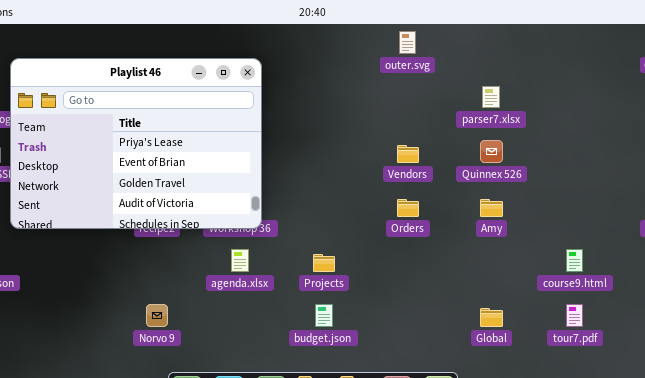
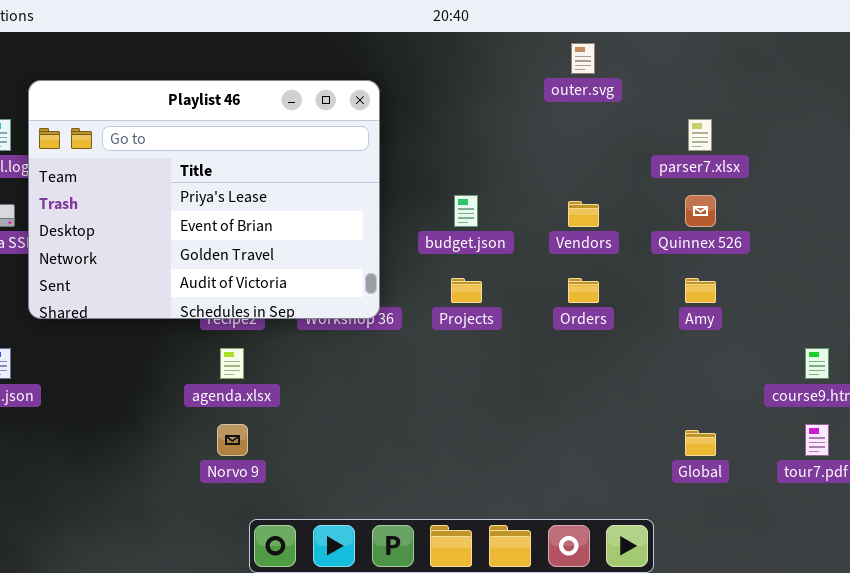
agenda.xlsx: [231,249,249,272] -> [220,348,244,379], moved
Projects: [313,254,335,272] -> [451,278,482,303], moved
budget.json: [315,304,333,327] -> [454,195,478,227], moved

